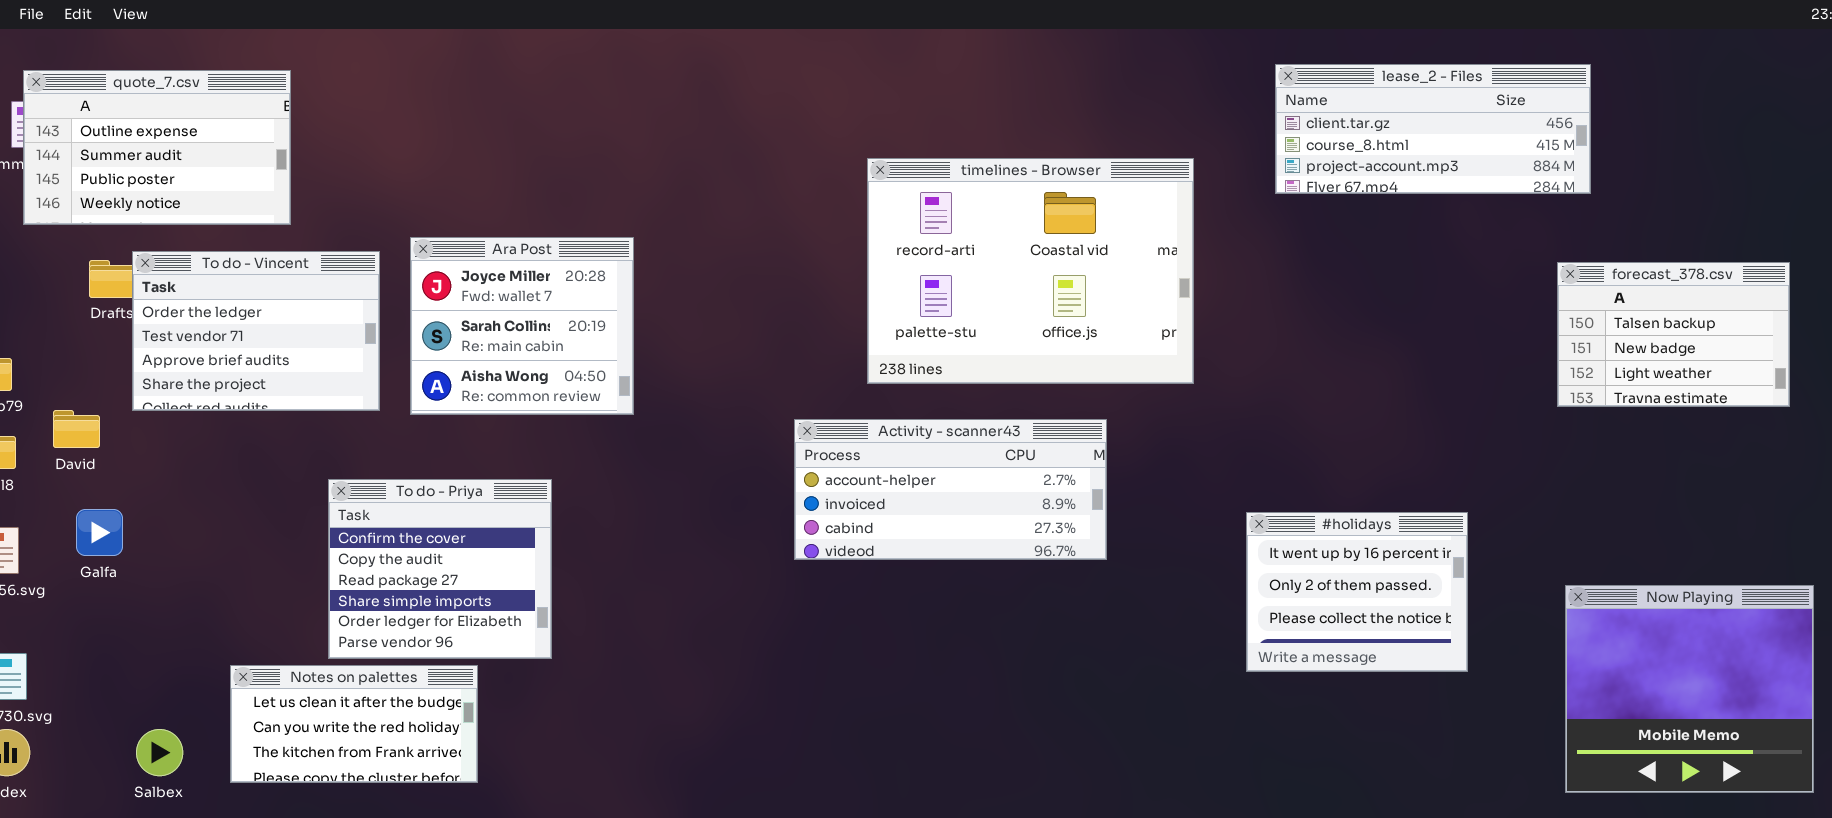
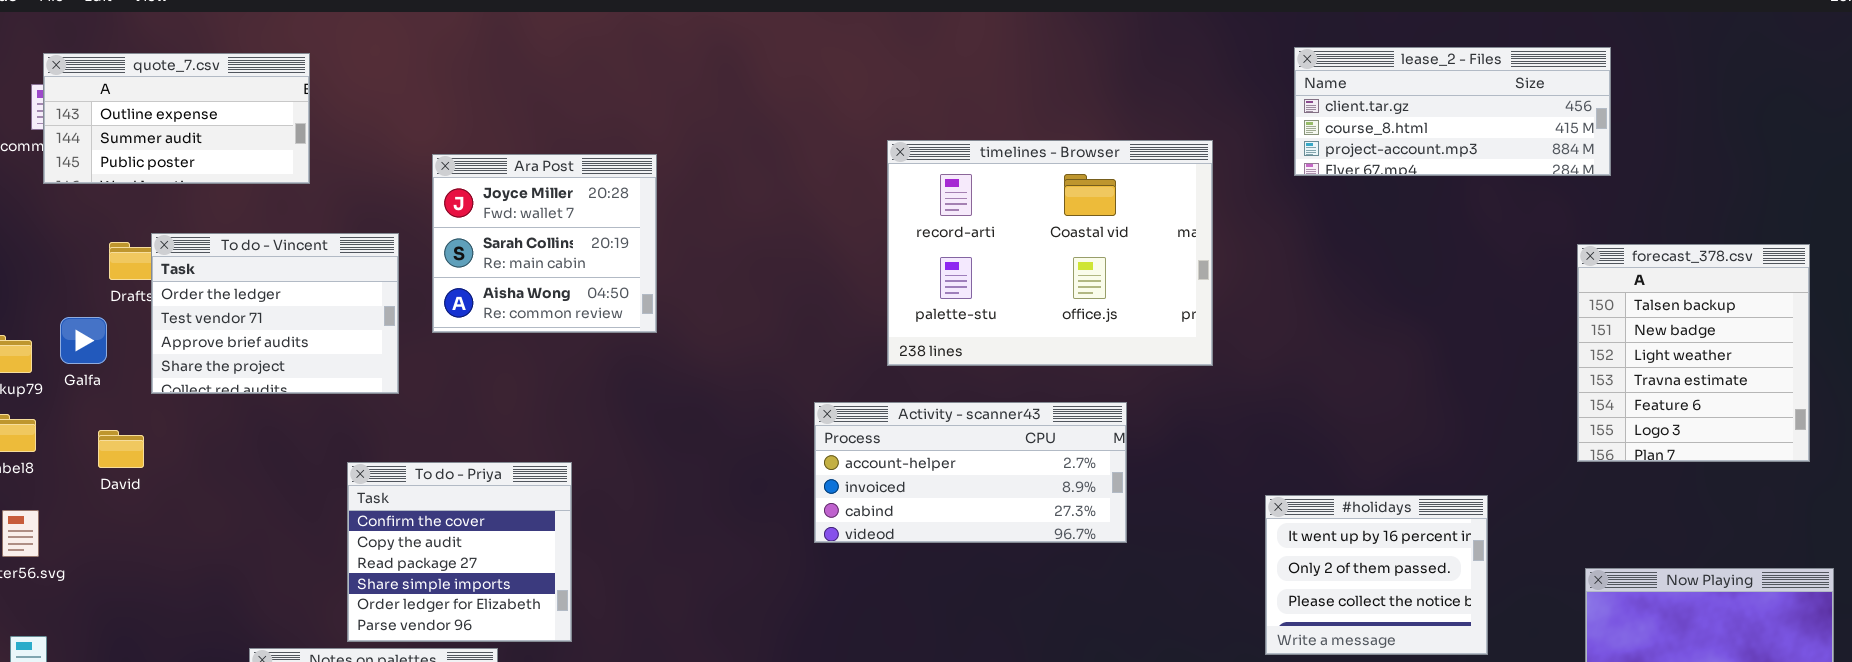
quote_7.csv: [23,70,291,225] -> [43,53,310,184], resized
Ara Post: [410,237,634,415] -> [432,154,657,333], moved
forecast_378.csv: [1557,262,1790,407] -> [1577,244,1810,462], resized
David: [53,410,100,448] -> [98,430,144,468], moved
Galfa: [76,509,123,556] -> [60,317,107,364], moved

